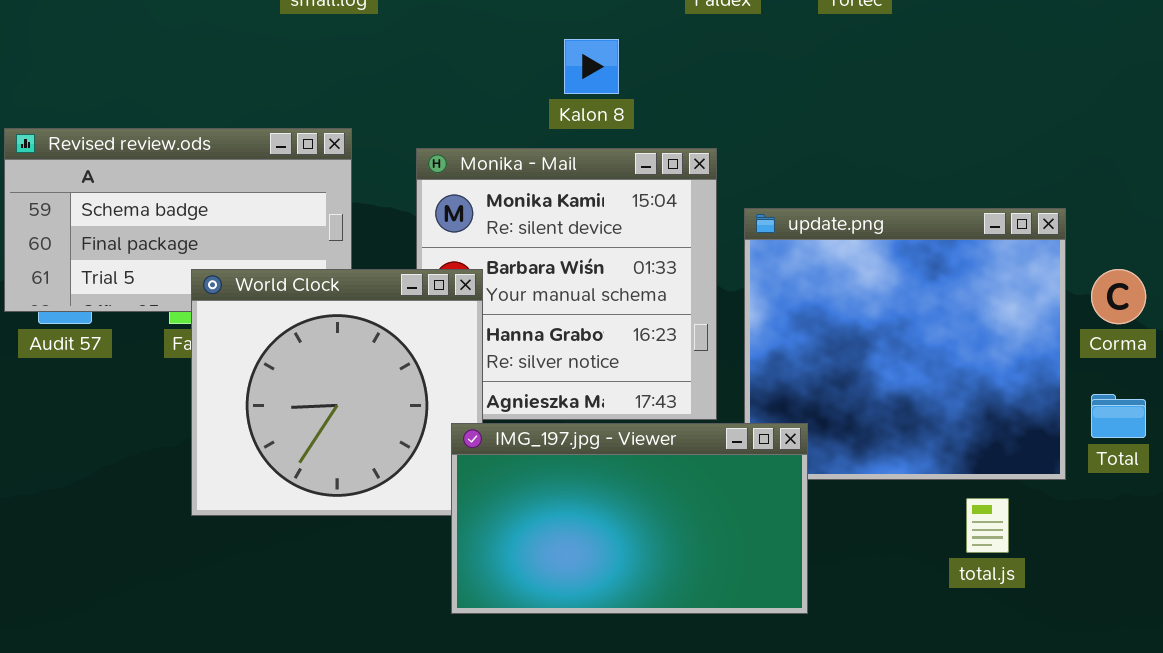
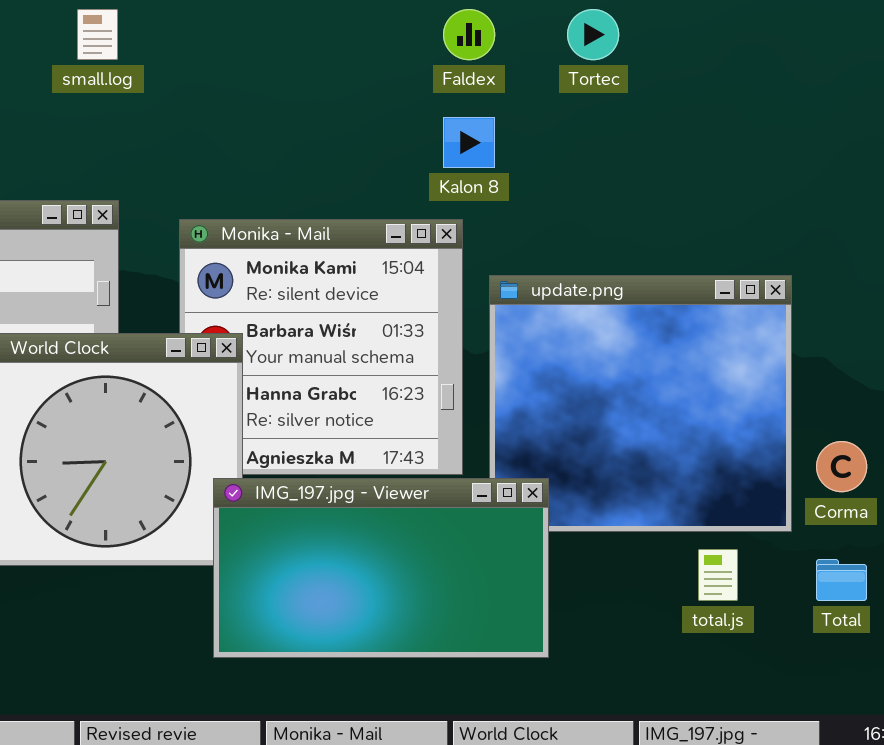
Kalon 8: [564,39,619,94] -> [443,117,495,168], moved
Corma: [1091,269,1146,324] -> [816,441,867,492], moved
Total: [1091,394,1146,438] -> [816,559,867,601], moved

